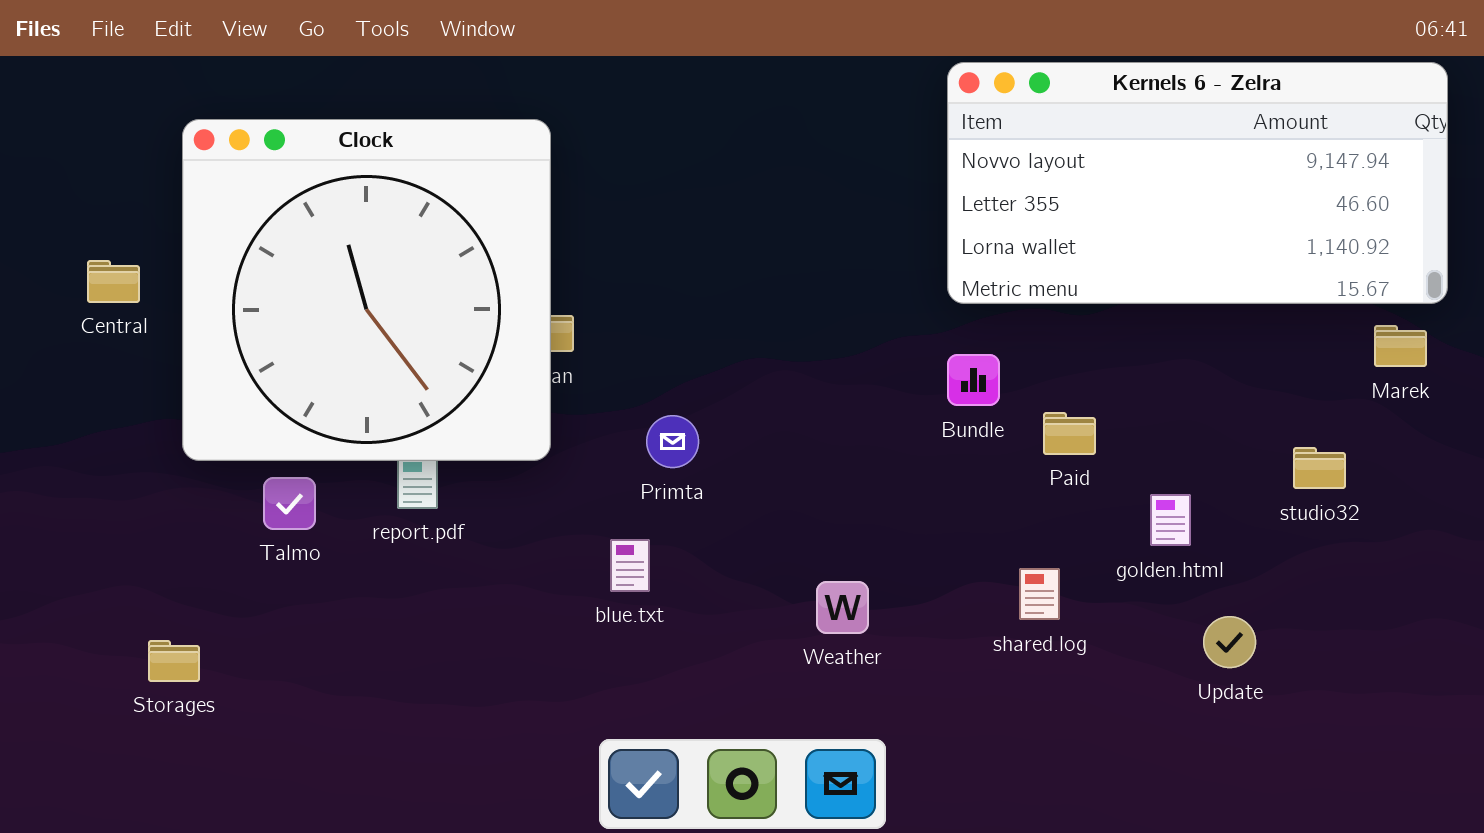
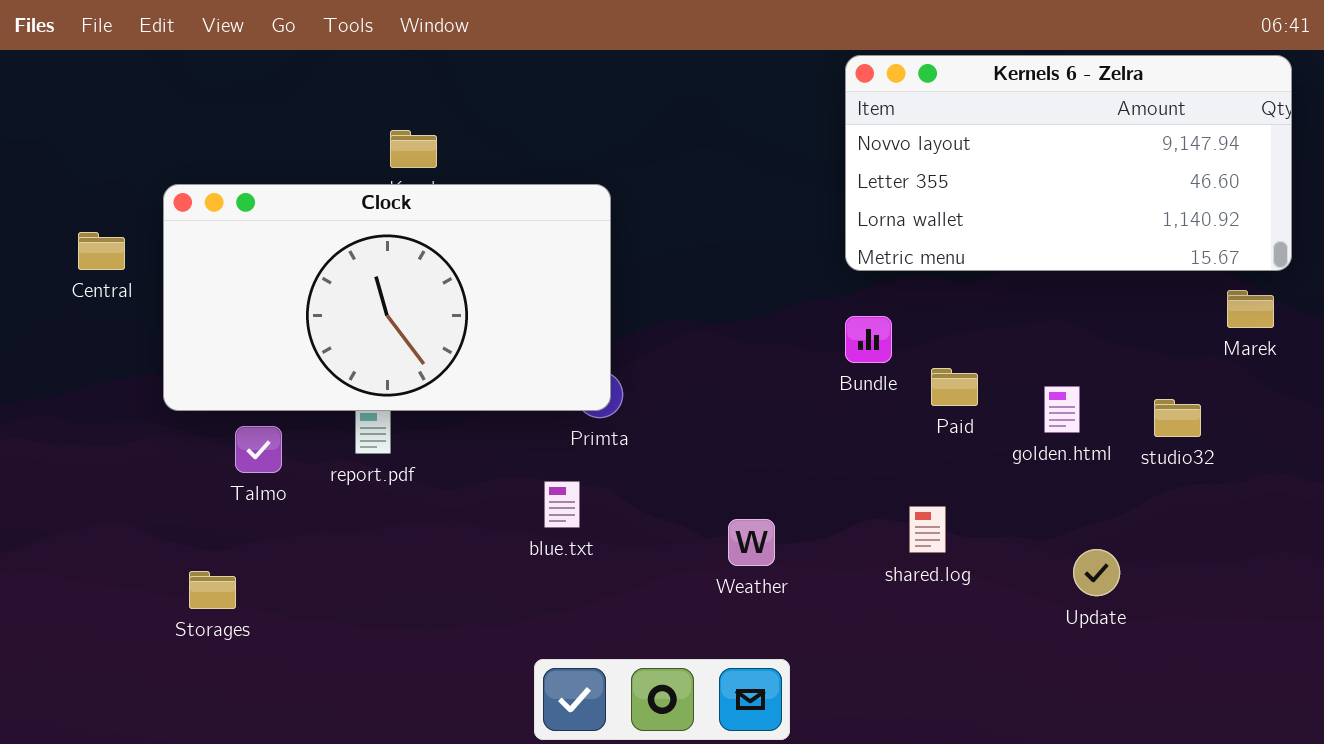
Clock: [182,119,551,461] -> [163,184,611,411], resized
golden.html: [1150,494,1191,546] -> [1044,386,1080,433], moved
Storages: [148,640,200,682] -> [189,571,236,609], moved

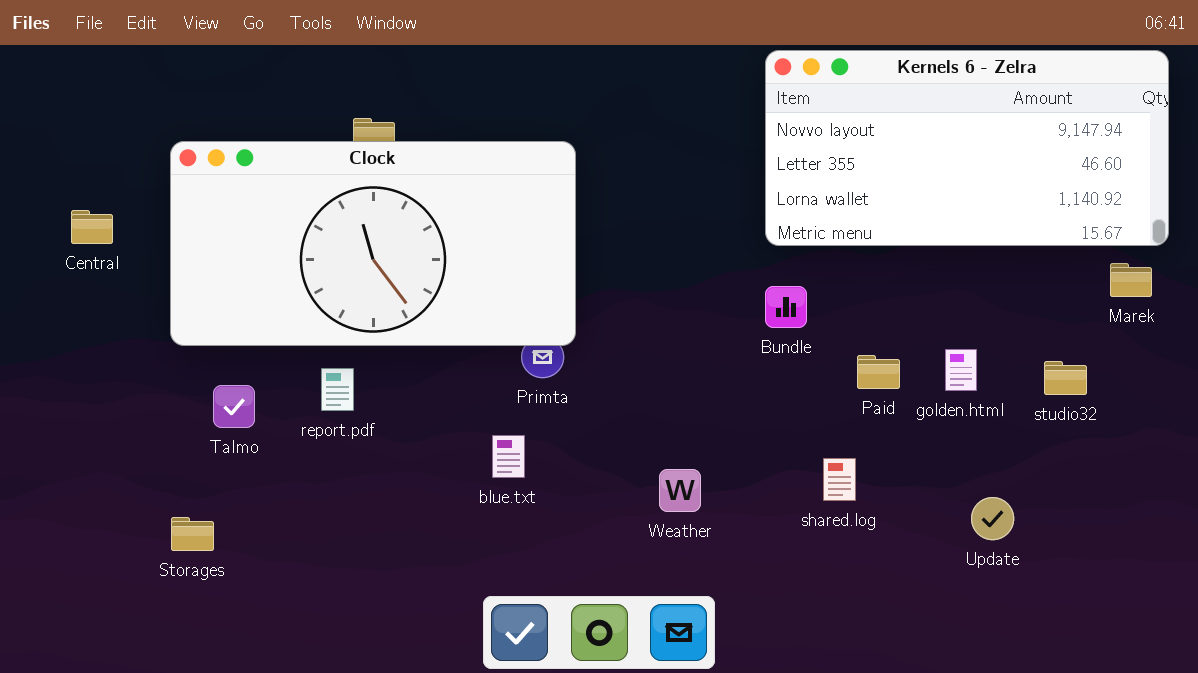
Clock: [163,184,611,411] -> [170,141,576,346], moved
Paid: [931,368,978,406] -> [857,355,900,389], moved

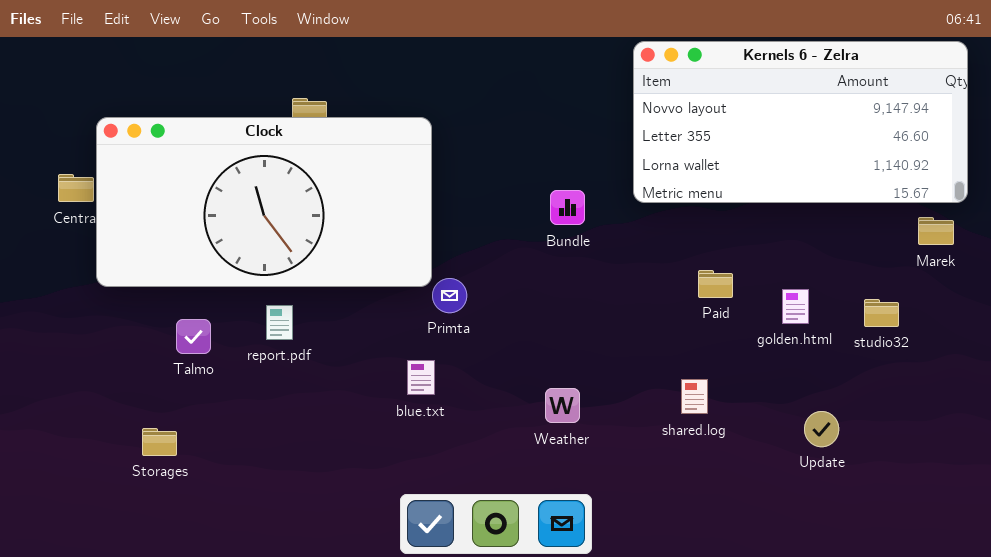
Clock: [170,141,576,346] -> [96,117,432,287], moved
Bundle: [765,286,807,328] -> [550,190,585,225], moved
Paid: [857,355,900,389] -> [698,270,733,298], moved

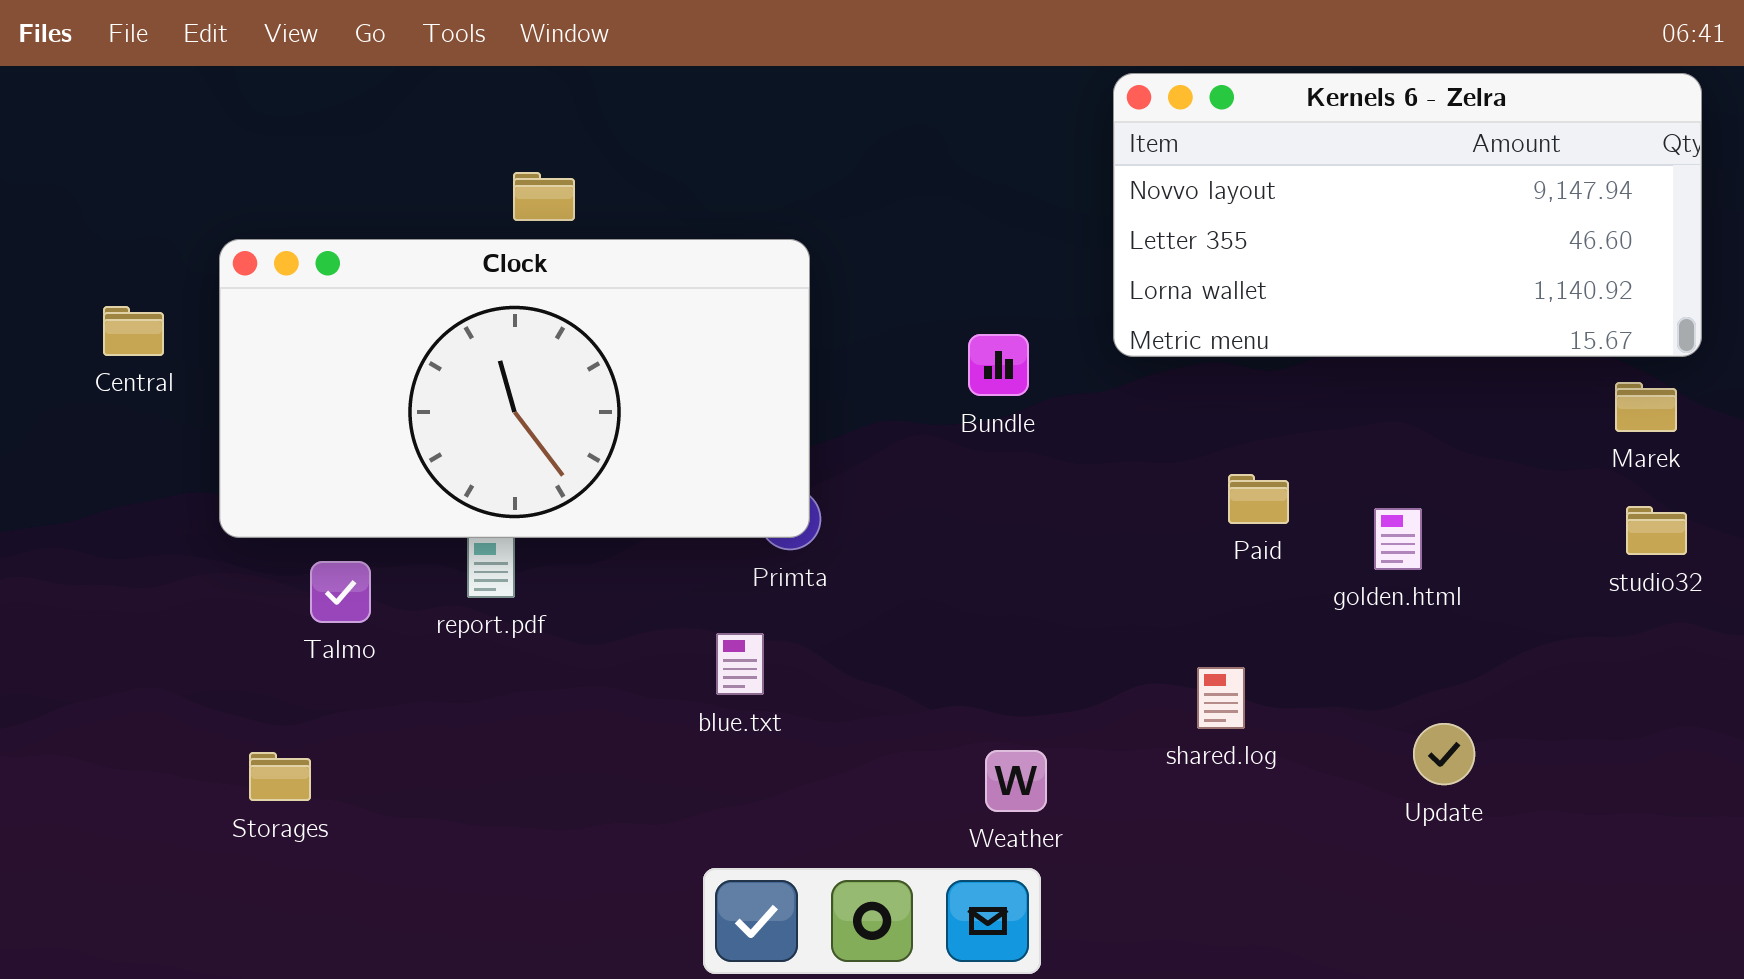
Clock: [96,117,432,287] -> [219,239,810,538], moved
studio32: [864,299,899,327] -> [1626,506,1687,555], moved
Weather: [545,388,580,423] -> [985,750,1047,812], moved

